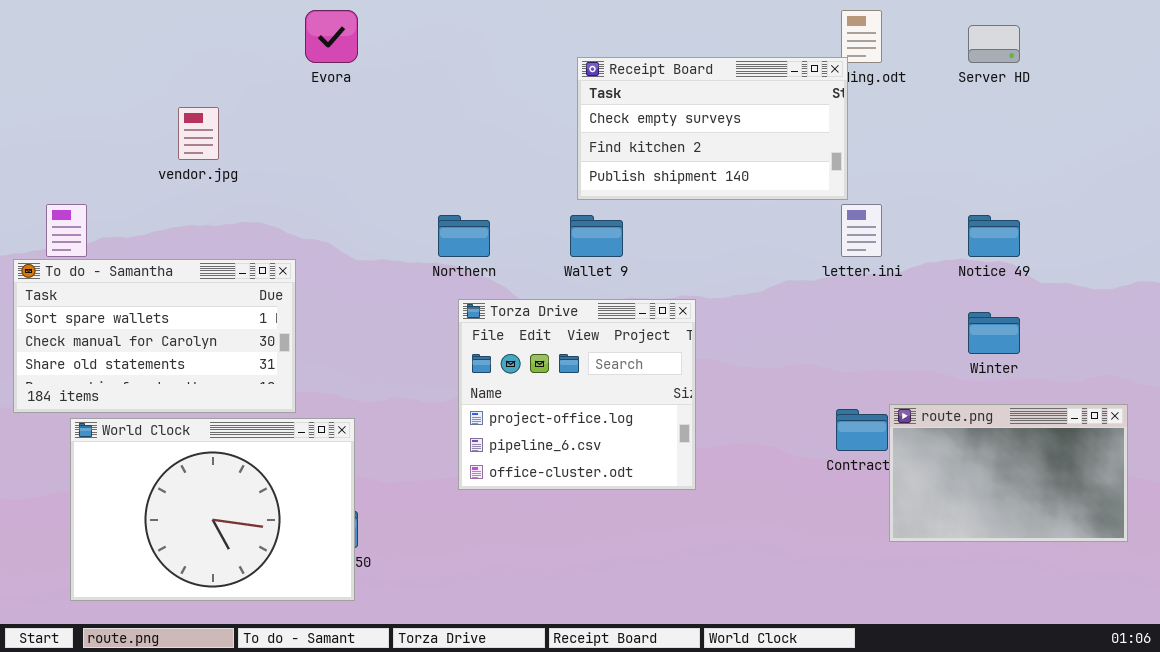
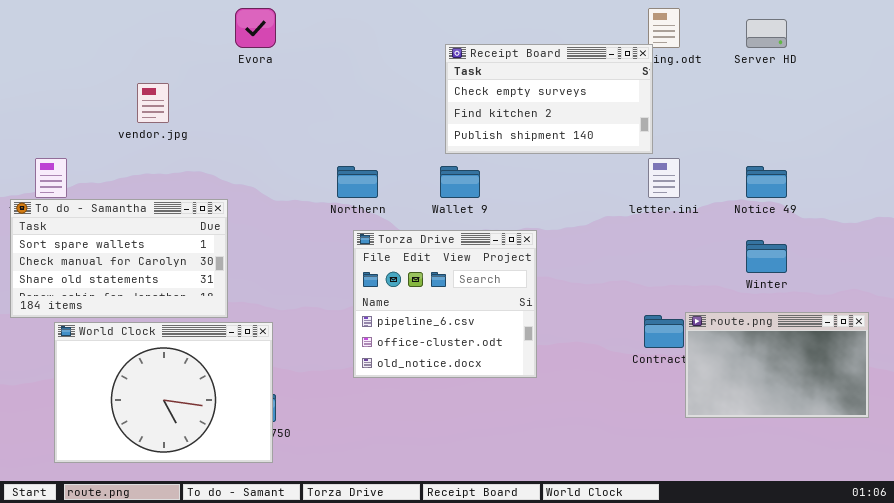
Torza Drive: [458,299,696,490] -> [353,230,537,378], scrolled down 1 row

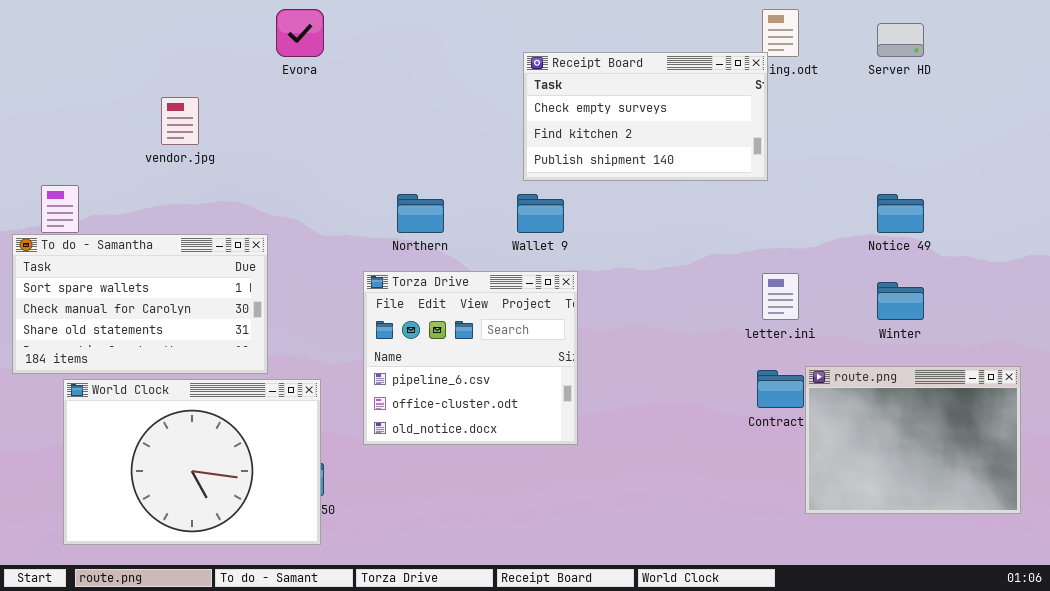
letter.ini: [648,158,680,198] -> [762,273,799,320], moved
Torza Drive: [353,230,537,378] -> [363,271,578,445], moved
route.png: [685,312,869,418] -> [805,366,1021,514], resized

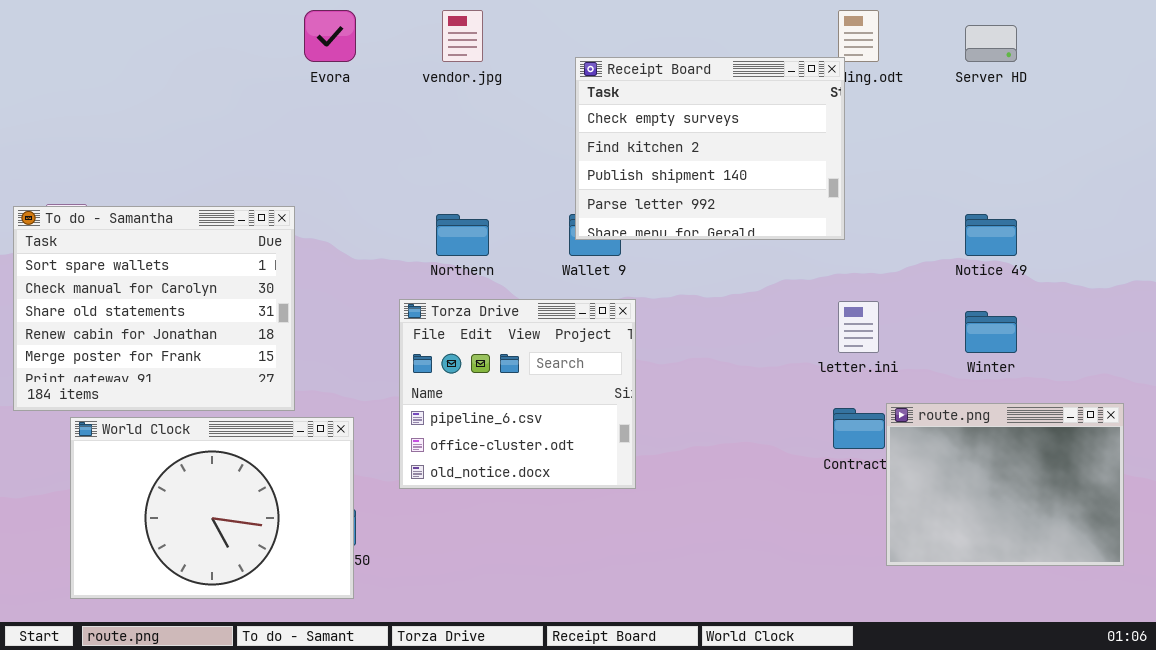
Receipt Board: [523,52,768,181] -> [575,57,845,240], resized
vendor.jpg: [161,97,199,145] -> [442,10,483,62], moved
To do - Samantha: [12,234,268,374] -> [13,206,295,411], resized

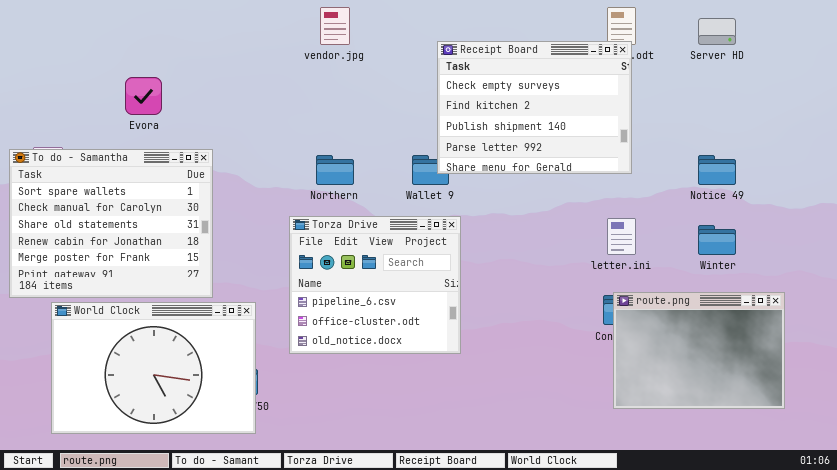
Evora: [304,10,356,62] -> [125,77,162,115], moved
Receipt Board: [575,57,845,240] -> [437,41,632,174], moved
route.png: [886,403,1124,566] -> [613,292,785,409], moved

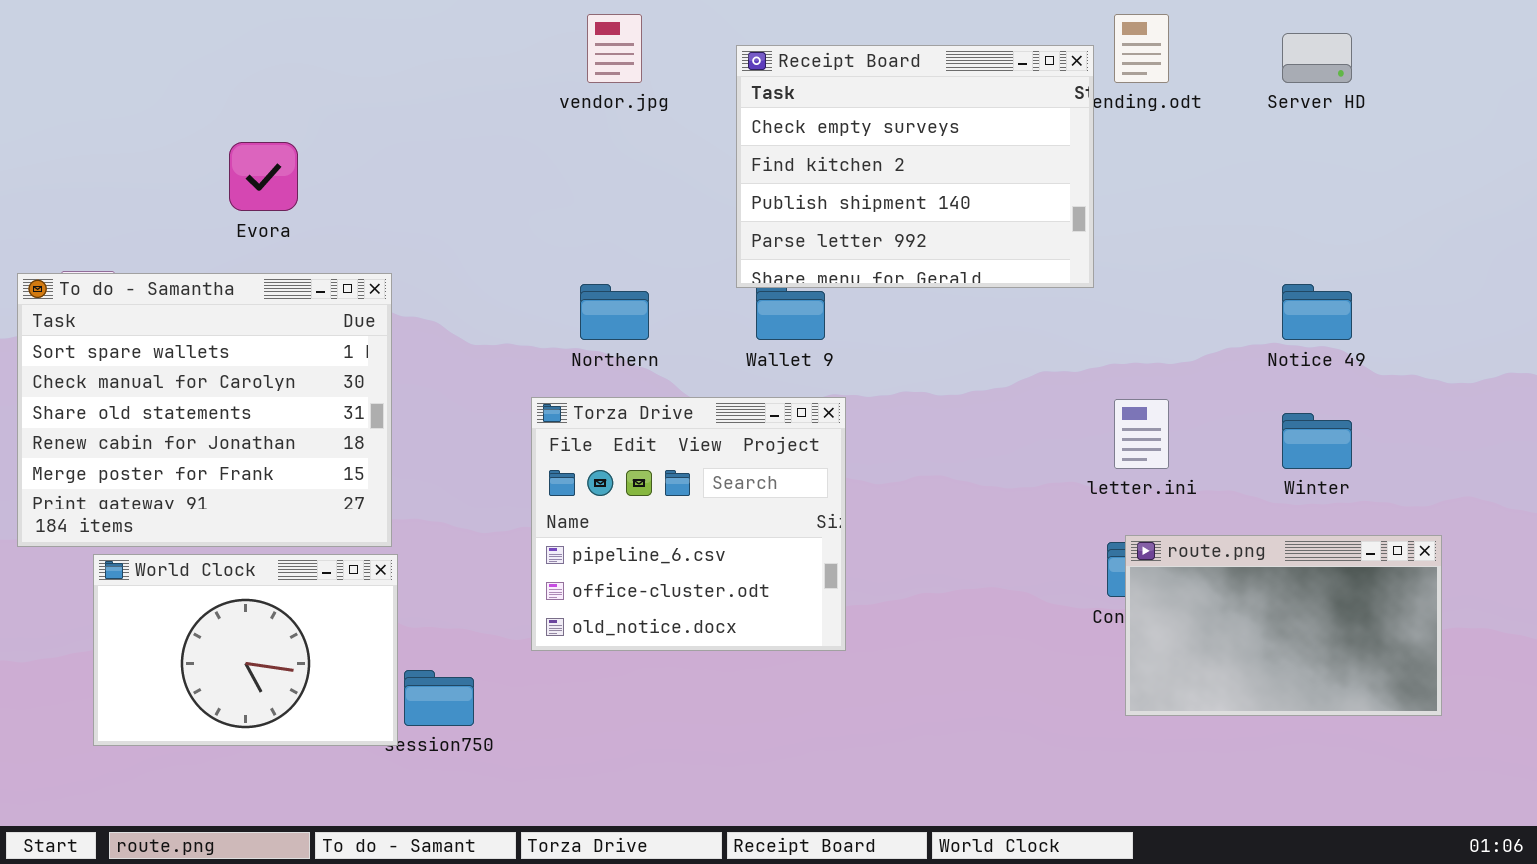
Receipt Board: [437,41,632,174] -> [736,45,1094,288], moved
route.png: [613,292,785,409] -> [1125,535,1442,716], resized
World Clock: [51,302,256,434] -> [93,554,398,746], resized

